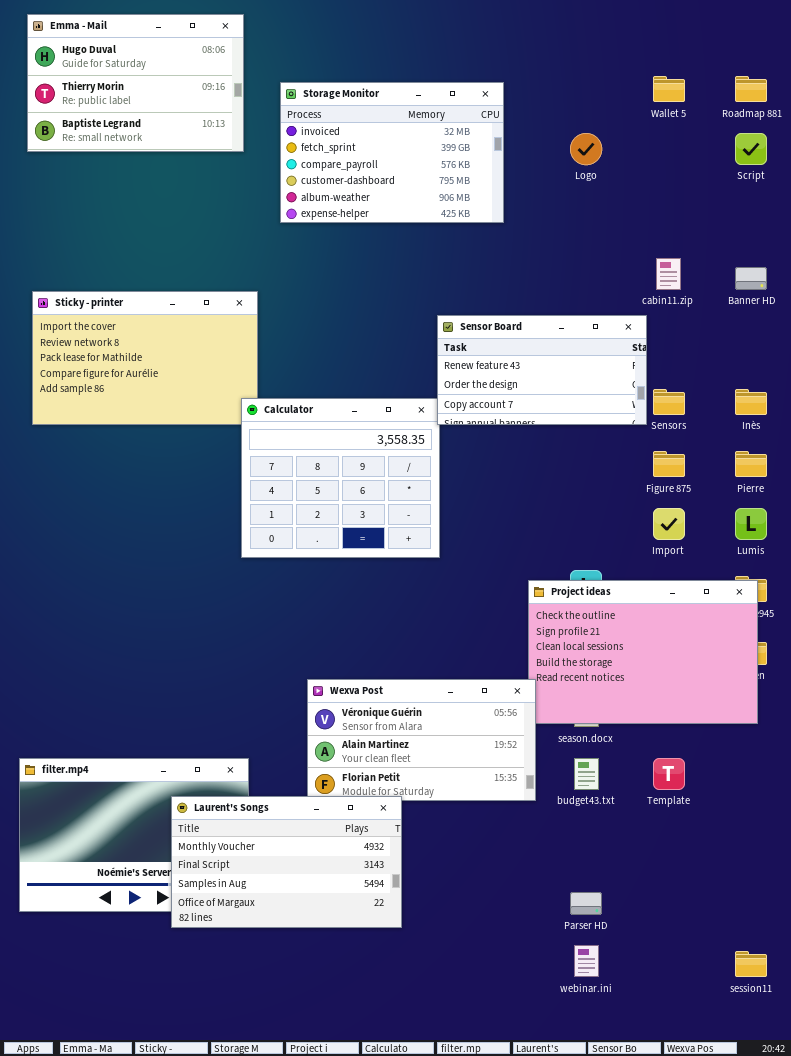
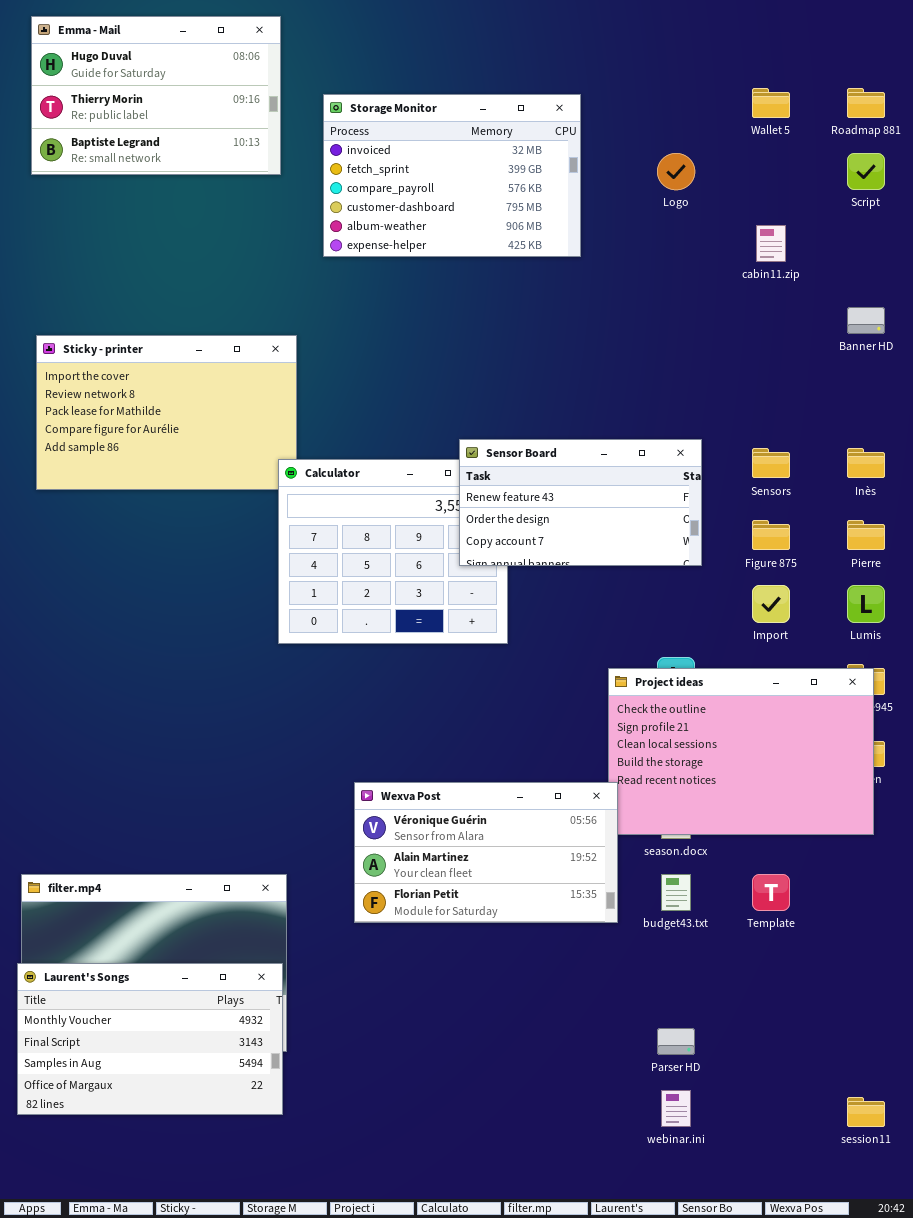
cabin11.zip: [656,258,681,290] -> [756,225,786,262], moved
Sensor Board: [437,315,647,425] -> [459,439,702,566], moved
Laurent's Songs: [171,796,402,928] -> [17,963,283,1115], moved

